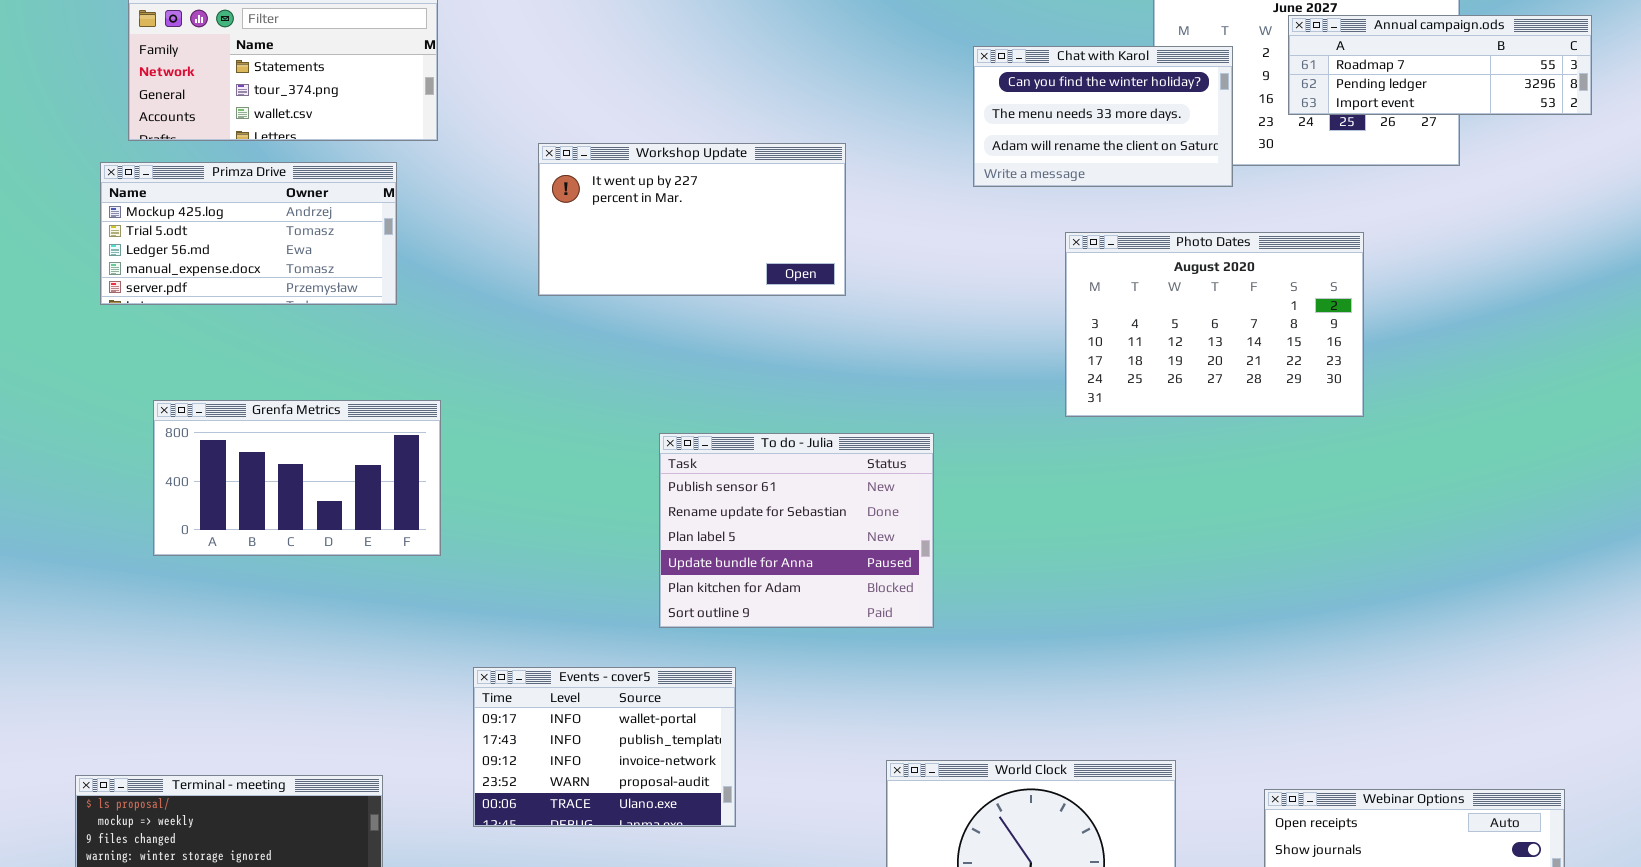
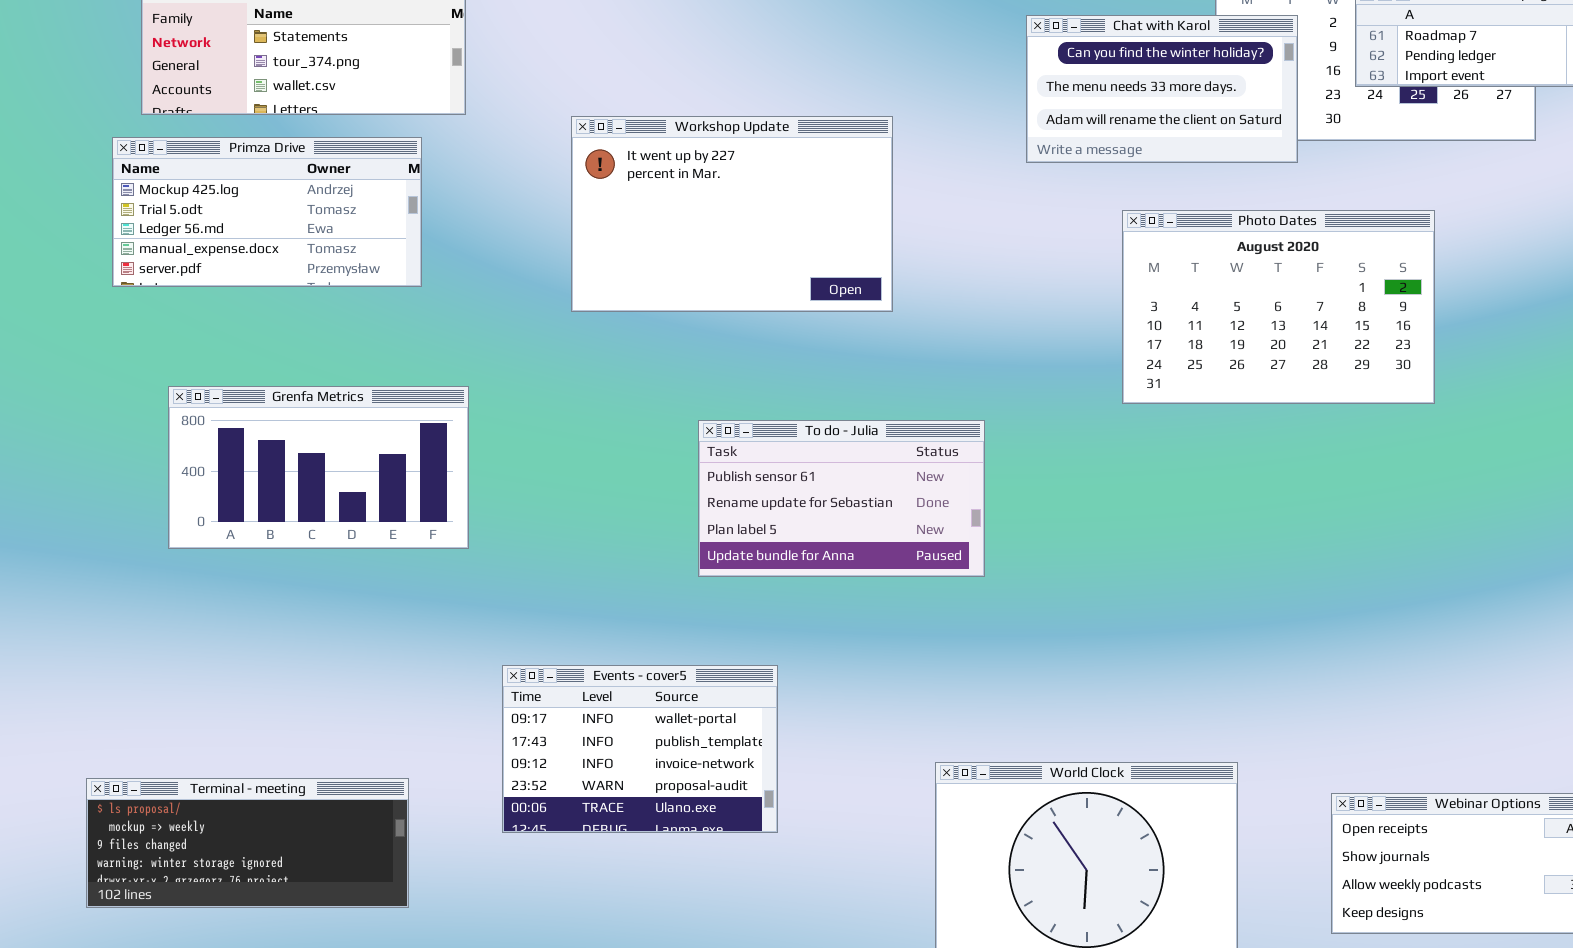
Workshop Update: [538,143,846,296] -> [571,116,893,312], resized
To do - Julia: [659,433,934,628] -> [698,420,985,577], resized

